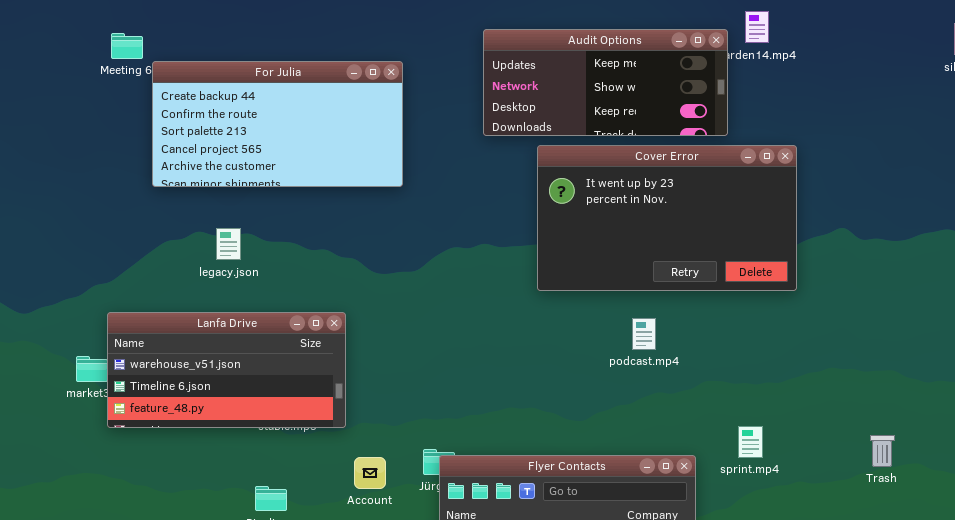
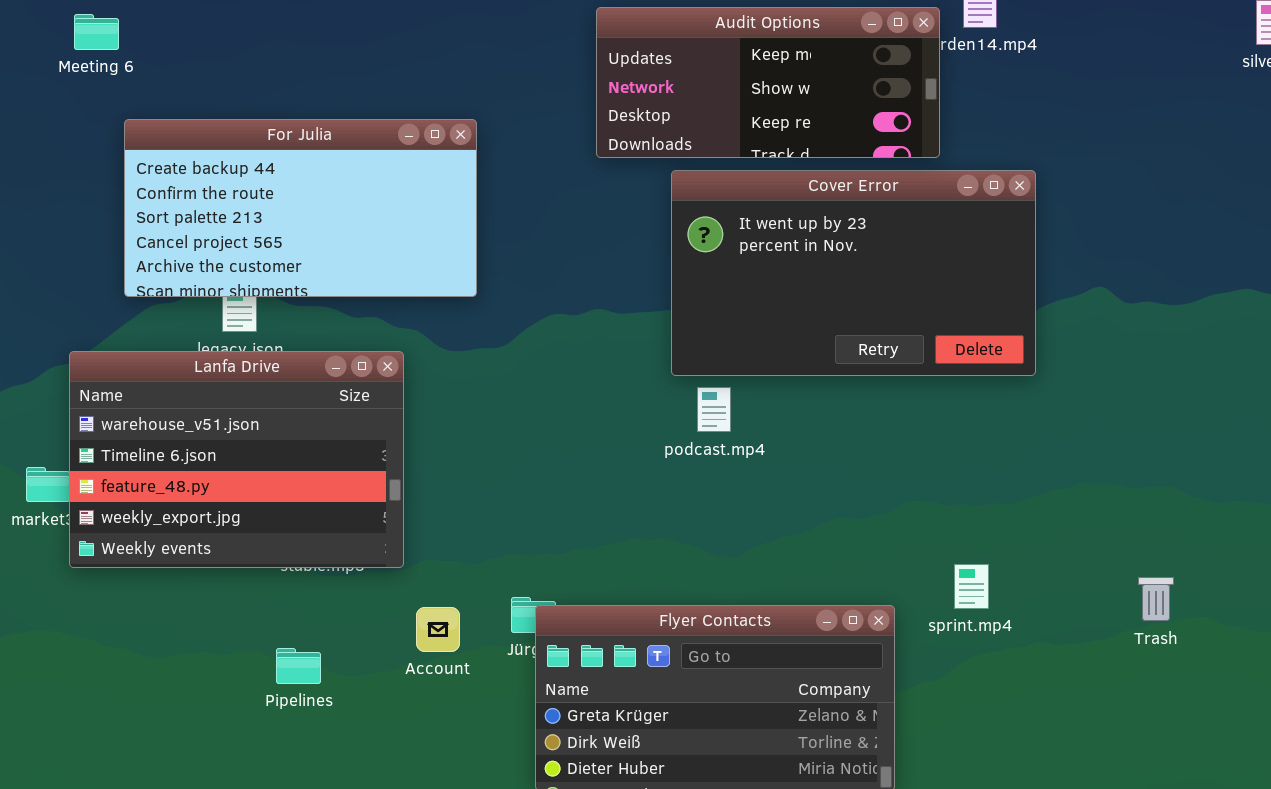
For Julia: [152,61,403,187] -> [124,119,477,297], moved
Lanfa Drive: [107,312,346,428] -> [69,351,404,568], resized
podcast.mp4: [632,318,656,350] -> [697,387,731,432], moved

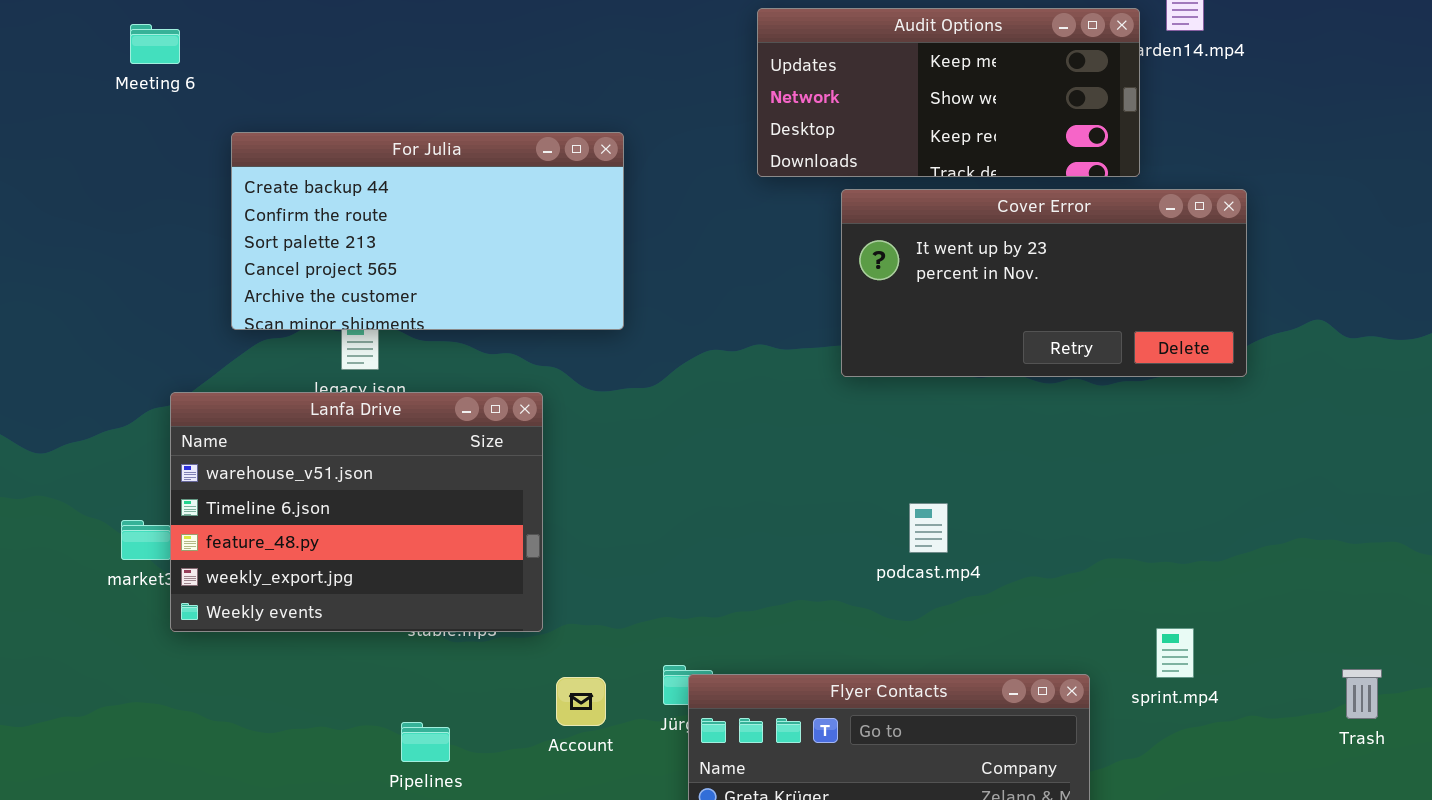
Meeting 6: [74,14,119,50] -> [130,24,180,64], moved
Cover Error: [671,170,1036,376] -> [841,189,1247,377], resized
podcast.mp4: [697,387,731,432] -> [909,503,948,553], moved
Trash: [1138,577,1174,621] -> [1342,669,1382,719], moved

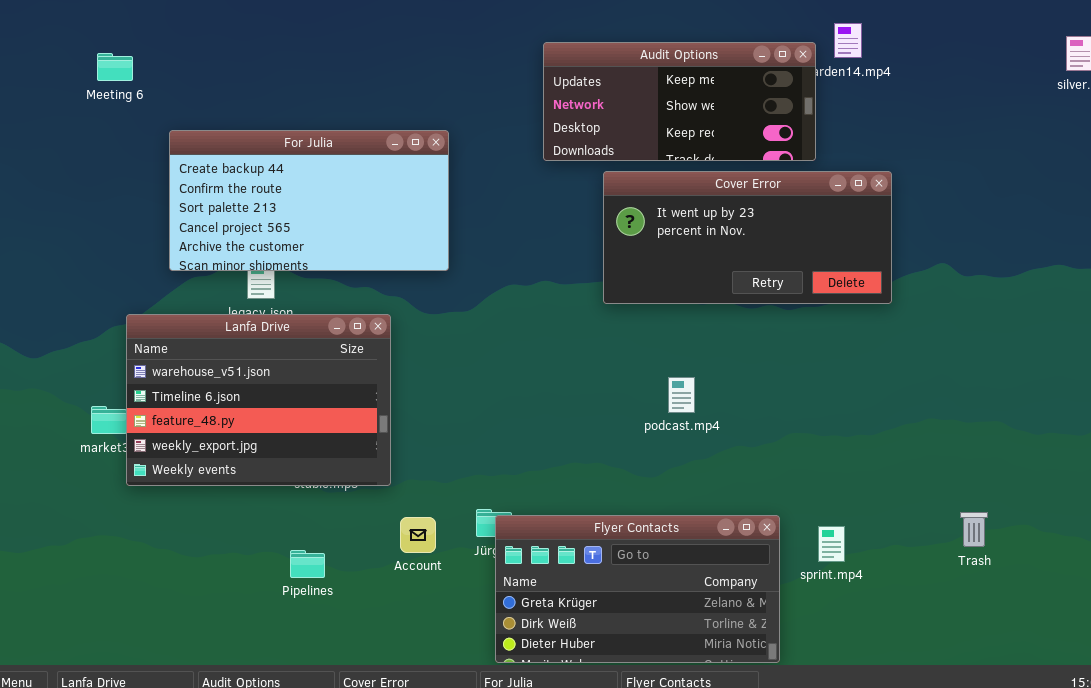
podcast.mp4: [909,503,948,553] -> [668,377,695,413], moved
sprint.mp4: [1156,628,1194,678] -> [818,526,845,562], moved

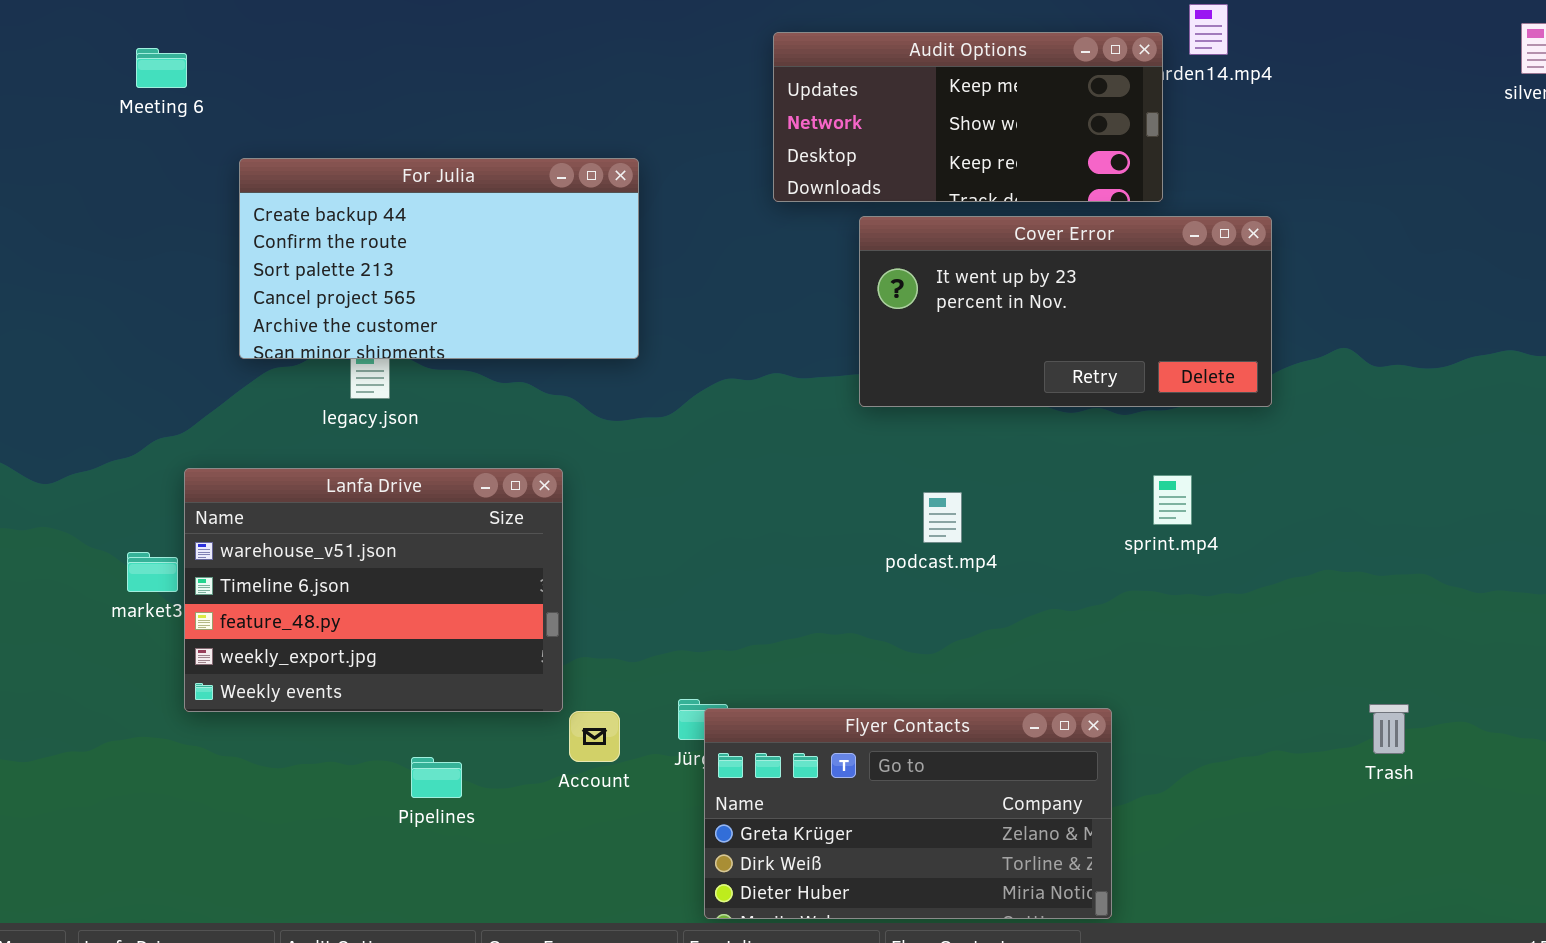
Lanfa Drive: [126,314,391,486] -> [184,468,563,712], moved
podcast.mp4: [668,377,695,413] -> [923,492,962,543], moved
sprint.mp4: [818,526,845,562] -> [1153,475,1192,525], moved

